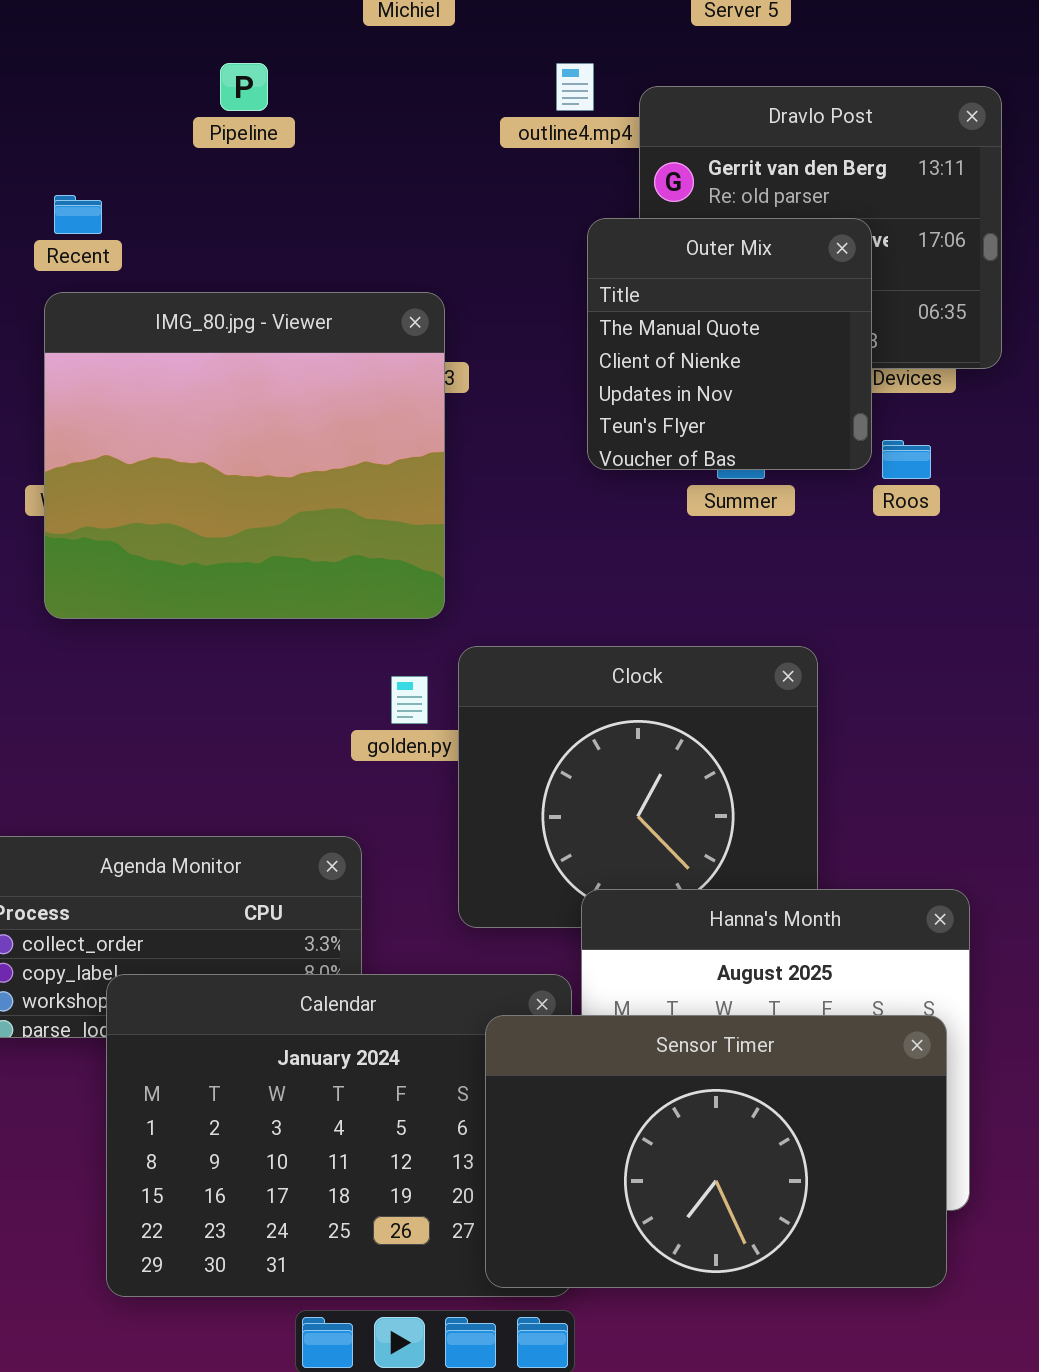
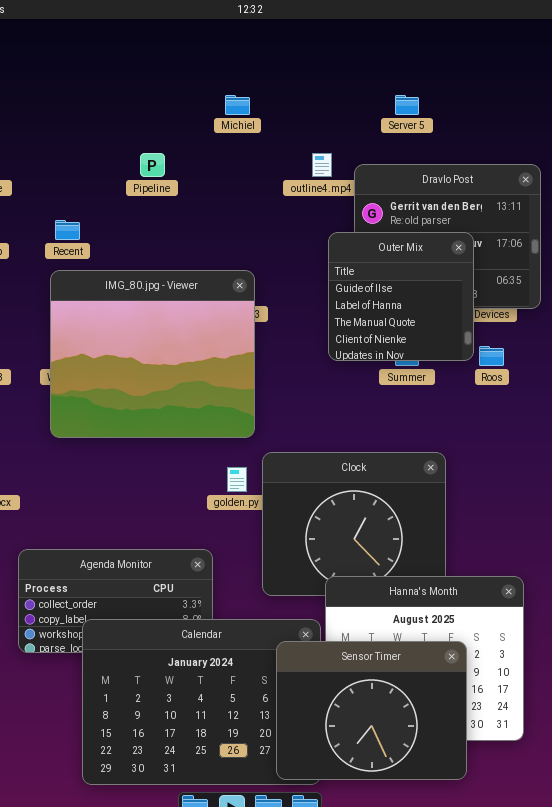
Outer Mix: [587,218,872,470] -> [328,232,474,361], scrolled up 2 rows
Sensor Timer: [485,1015,947,1288] -> [276,641,467,780], resized

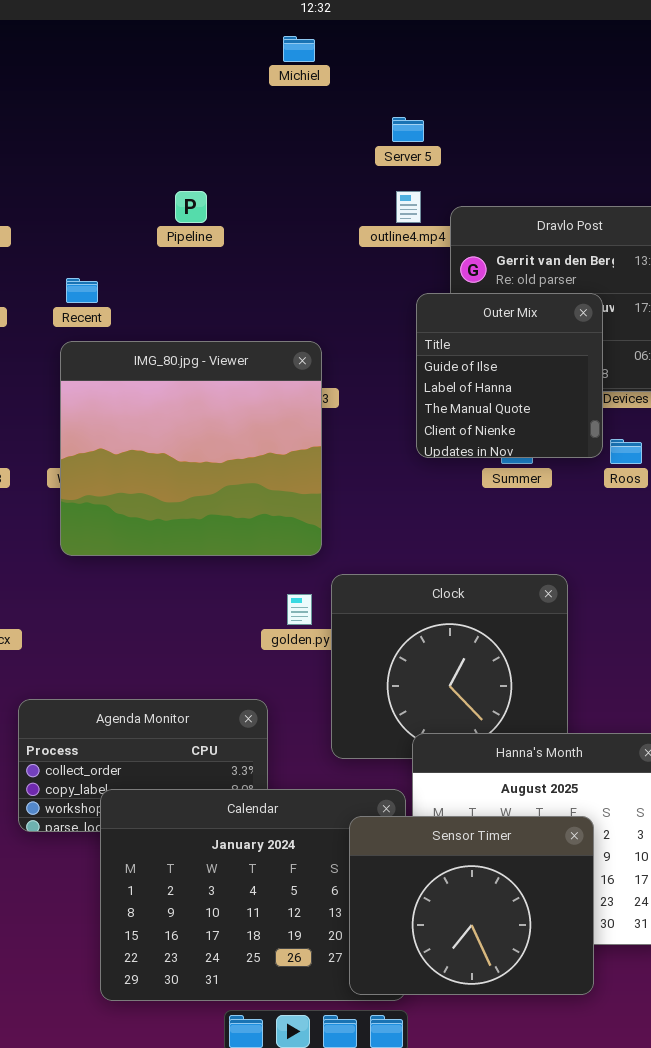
Michiel: [225,95,250,115] -> [283,36,315,62], moved
Server 5: [395,95,419,115] -> [392,117,424,142], moved

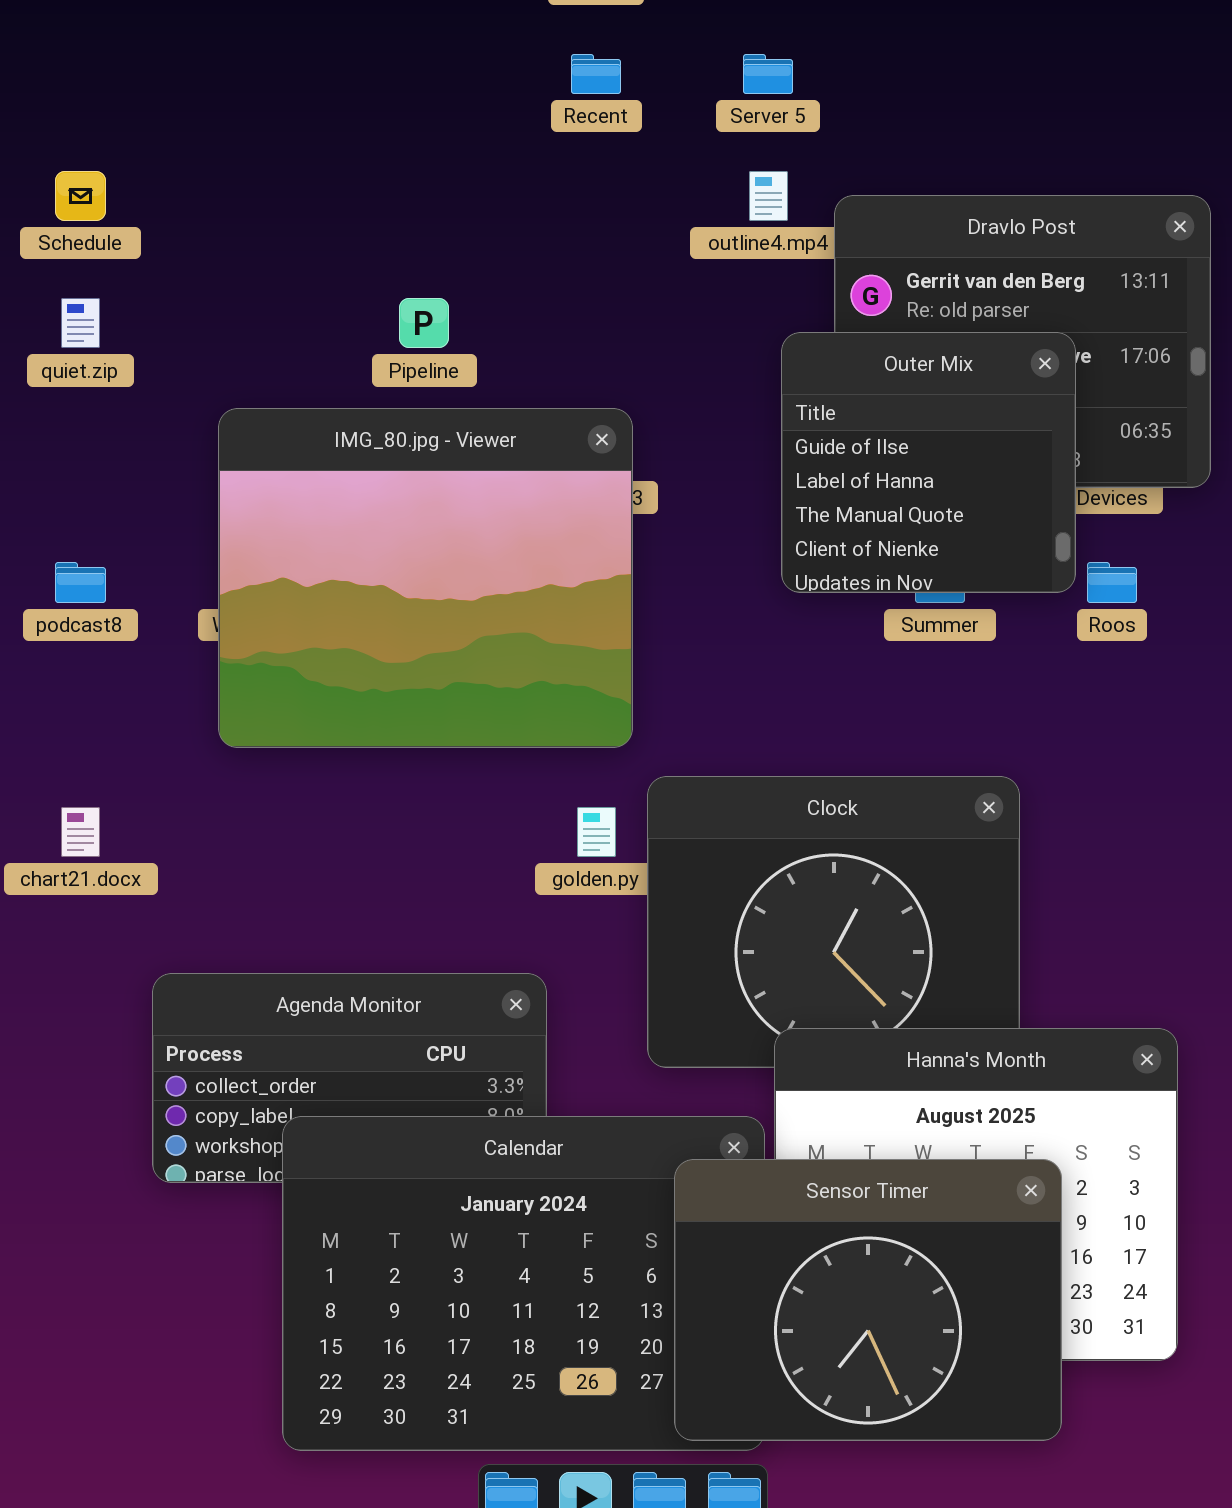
Pipeline: [175,191,207,223] -> [399,298,449,348], moved
Recent: [66,278,98,303] -> [571,54,621,94], moved

